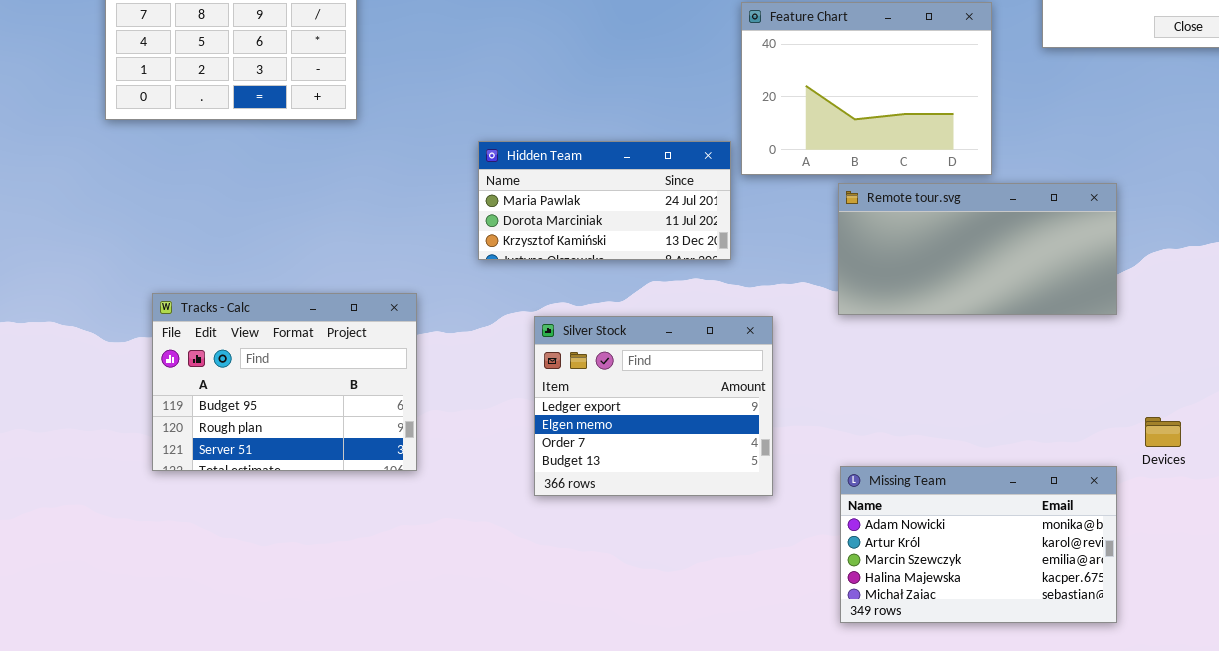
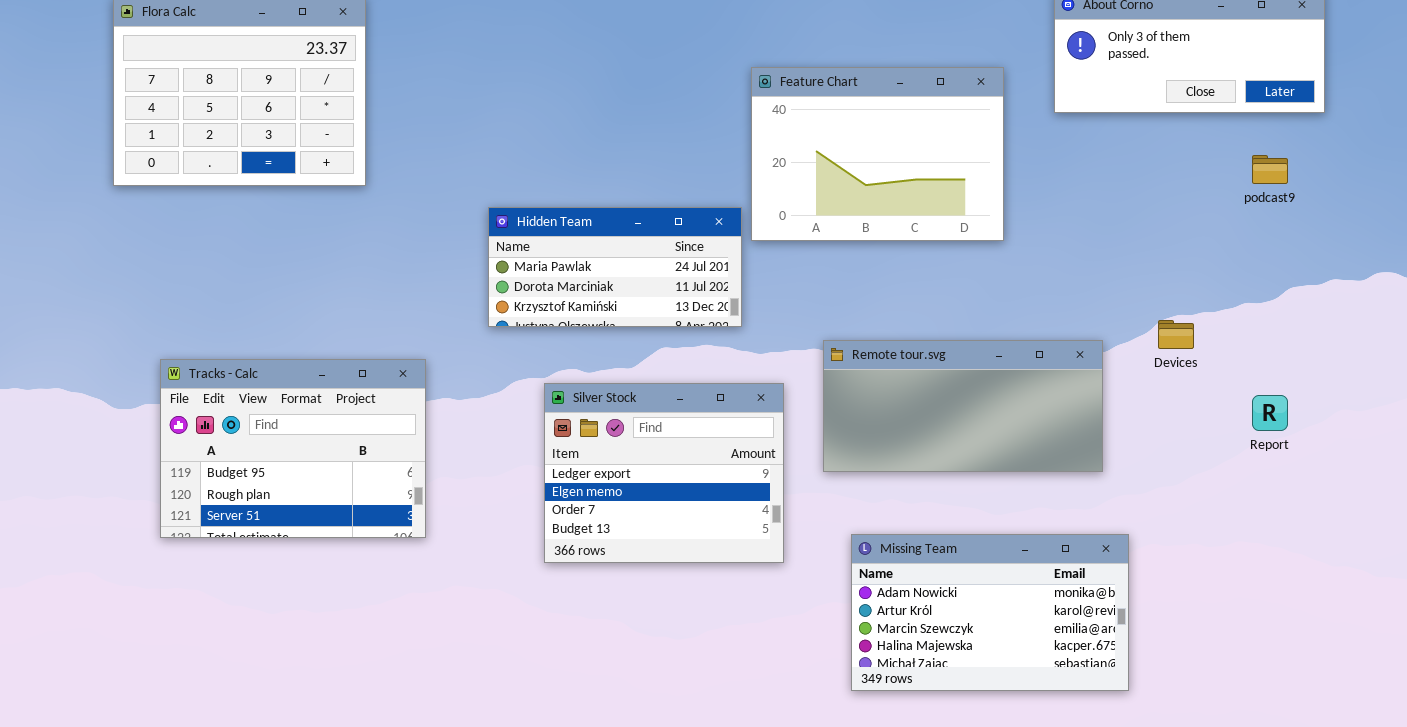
Remote tour.svg: [838,183,1117,315] -> [823,340,1103,472], moved
Devices: [1145,417,1181,447] -> [1158,320,1194,349], moved

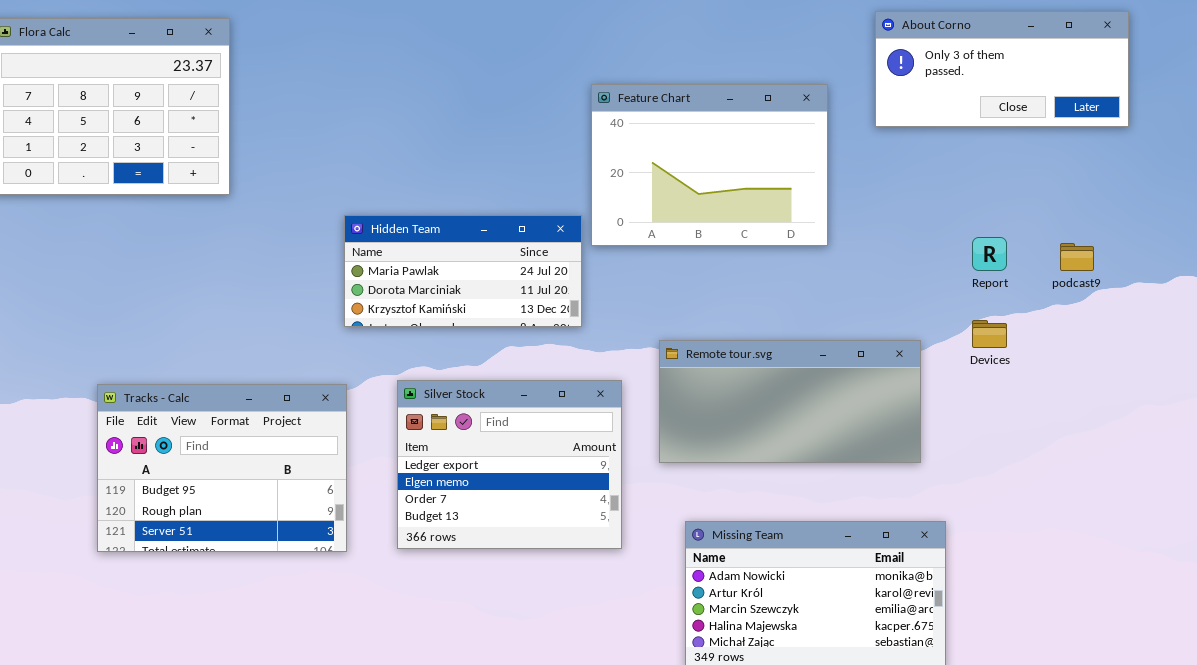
podcast9: [1252,155,1288,184] -> [1060,243,1094,271], moved
Tracks - Calc: [160,359,426,538] -> [97,384,347,552], moved
Report: [1252,395,1288,431] -> [972,237,1007,271], moved

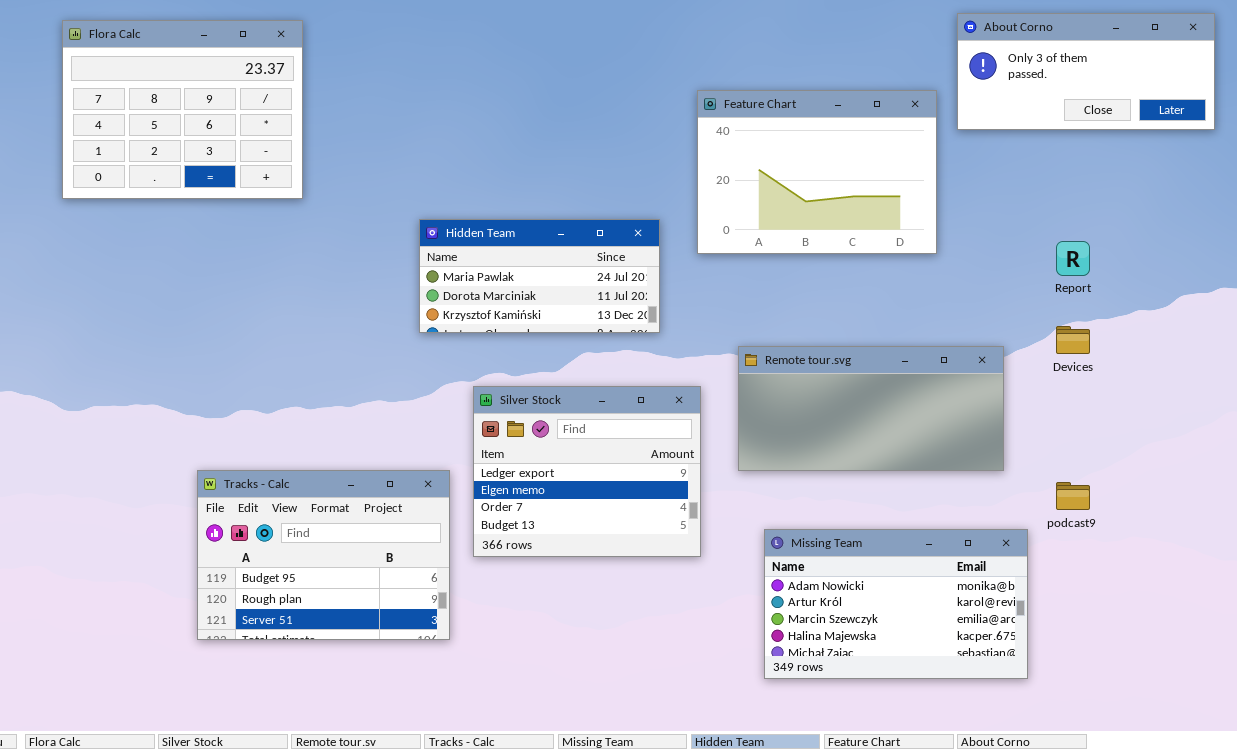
Feature Chart: [591,84,828,246] -> [697,90,937,254], moved
podcast9: [1060,243,1094,271] -> [1056,482,1090,510], moved
Tracks - Calc: [97,384,347,552] -> [197,470,450,640], moved

